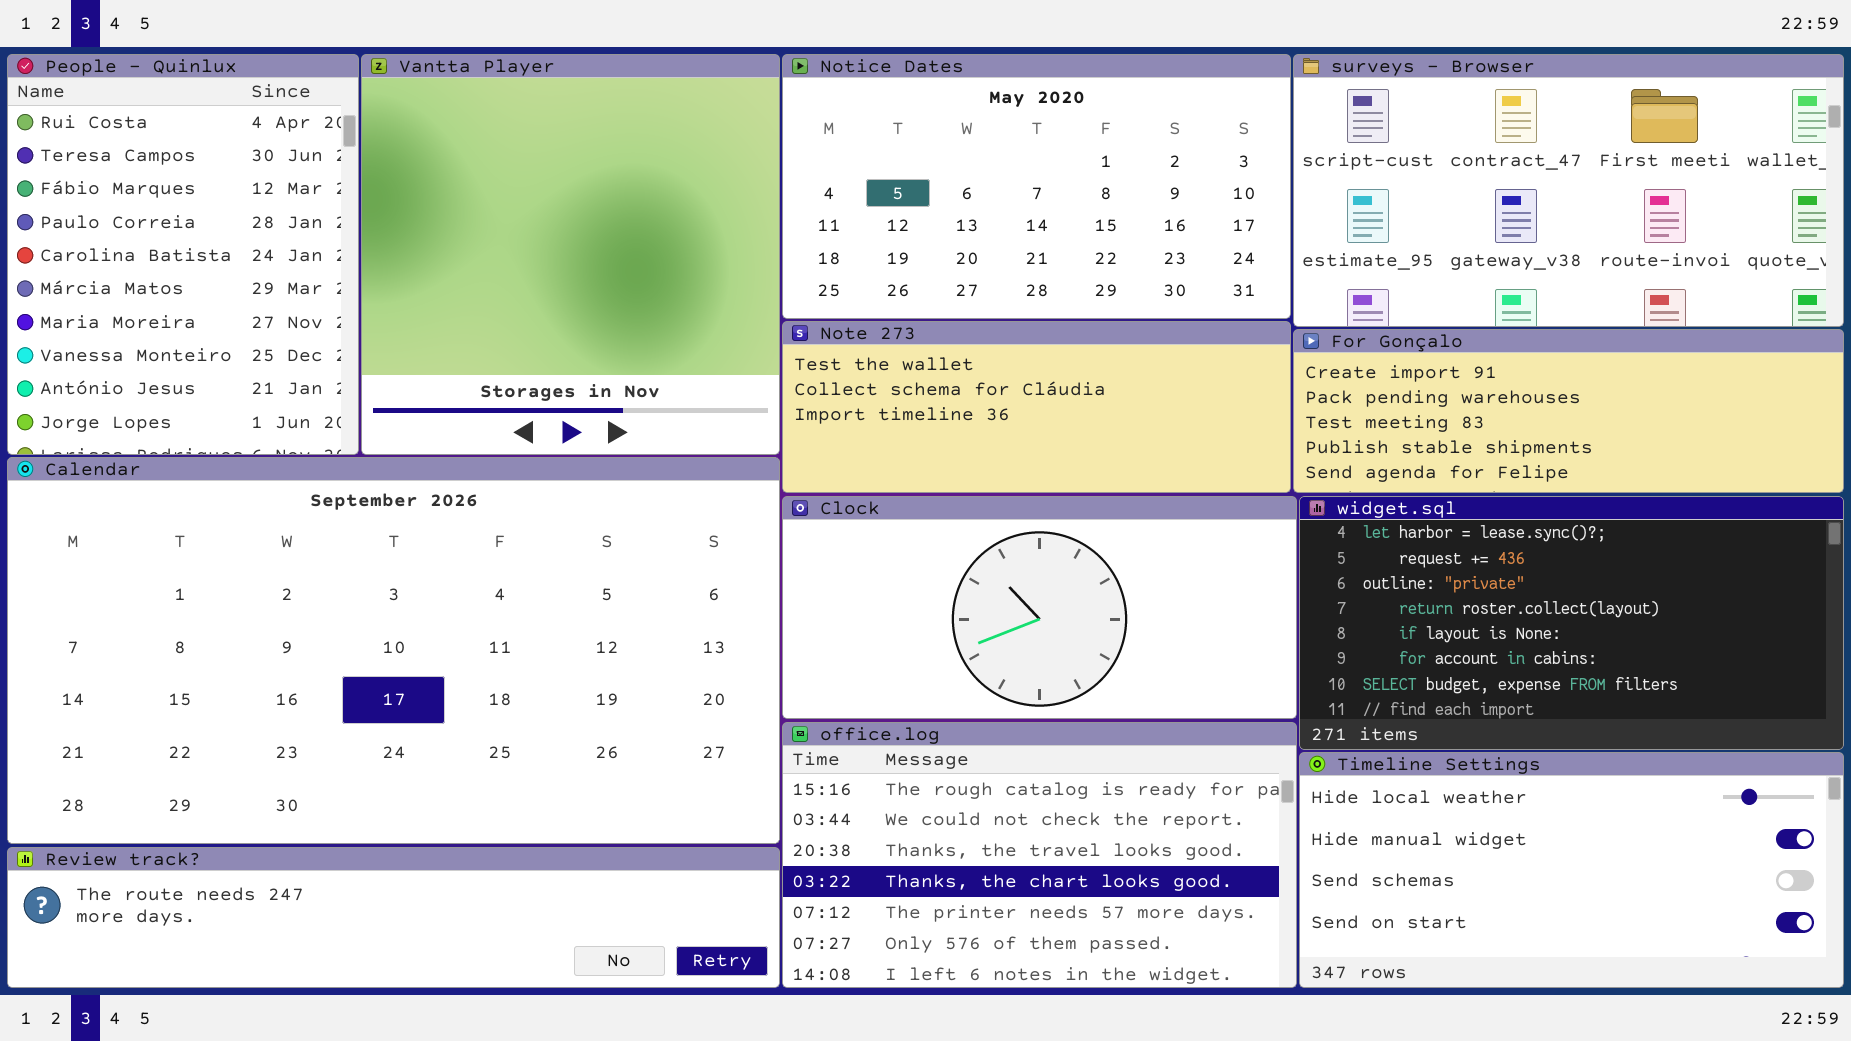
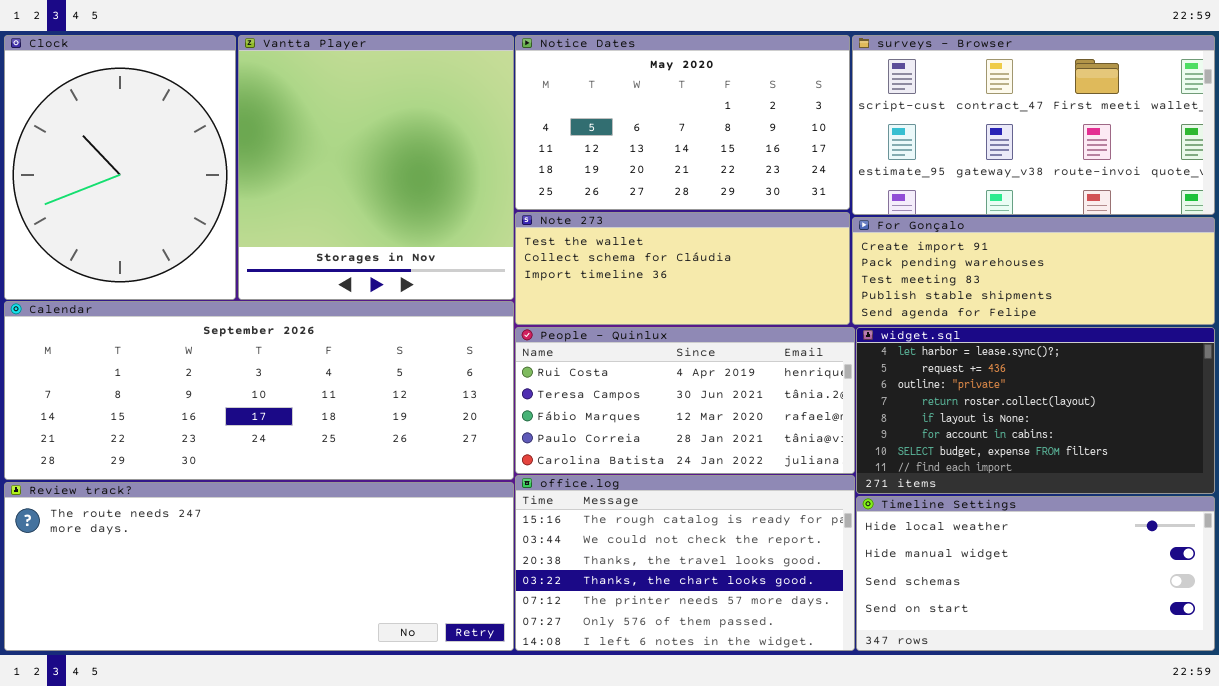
People - Quinlux: [7,54,359,455] -> [515,327,855,474], moved, resized
Calendar: [7,457,780,844] -> [4,301,514,480], resized
Clock: [782,496,1297,719] -> [4,35,236,300], moved, resized
Review track?: [7,847,780,988] -> [4,482,514,651], resized

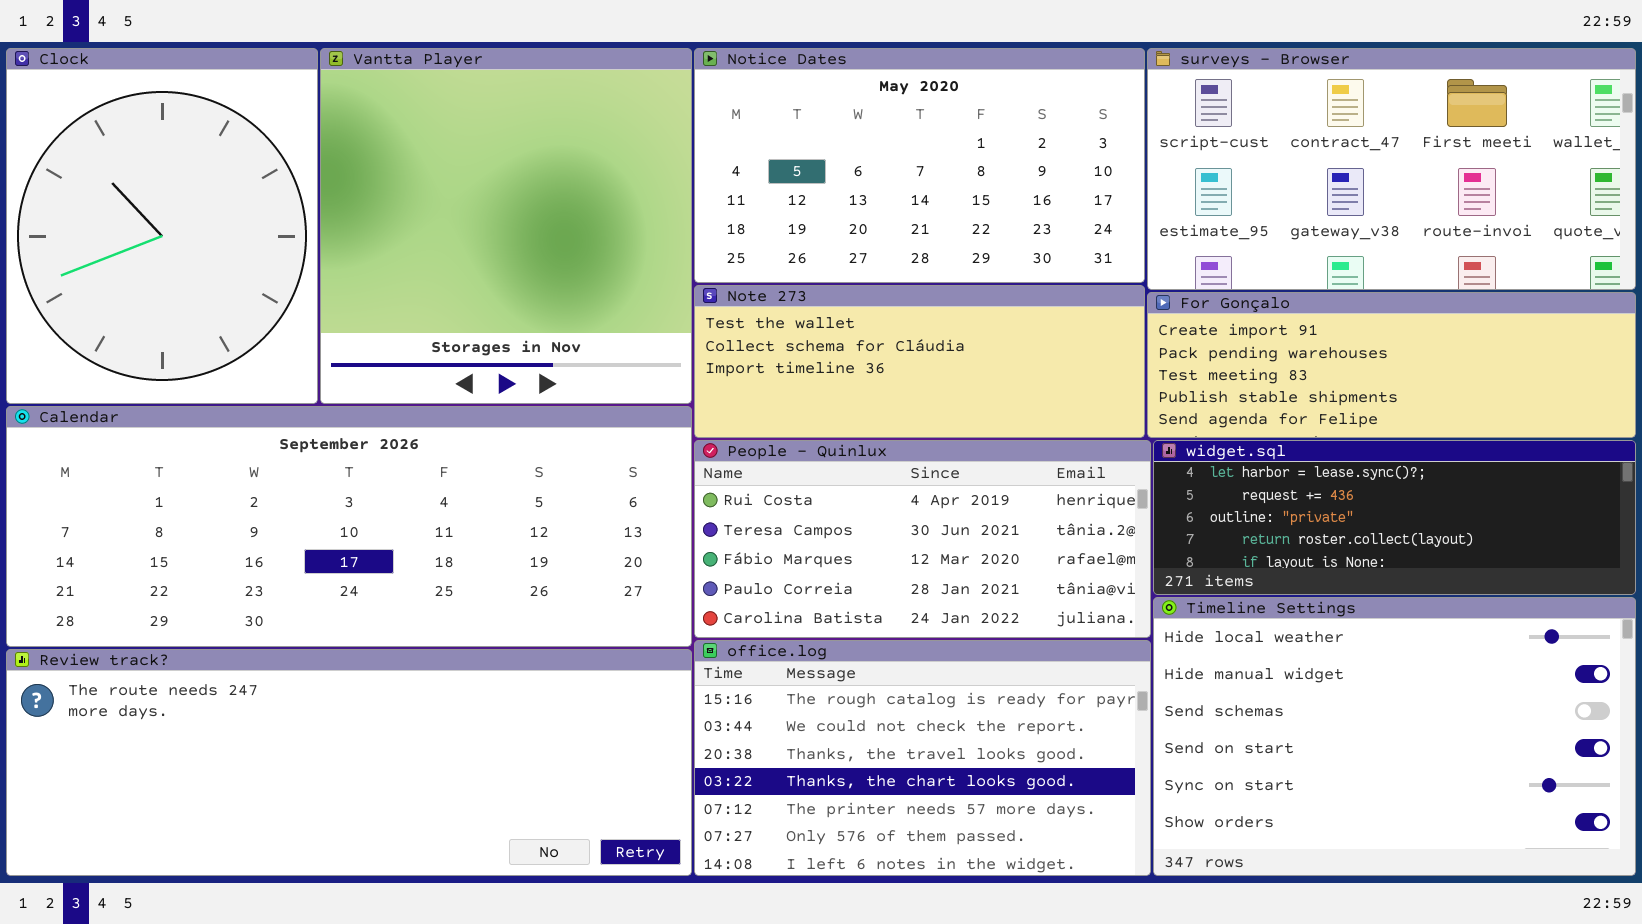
widget.sql: [856,327,1215,494] -> [1153,440,1636,595], resized
Timeline Settings: [856,496,1215,651] -> [1153,597,1636,876], resized

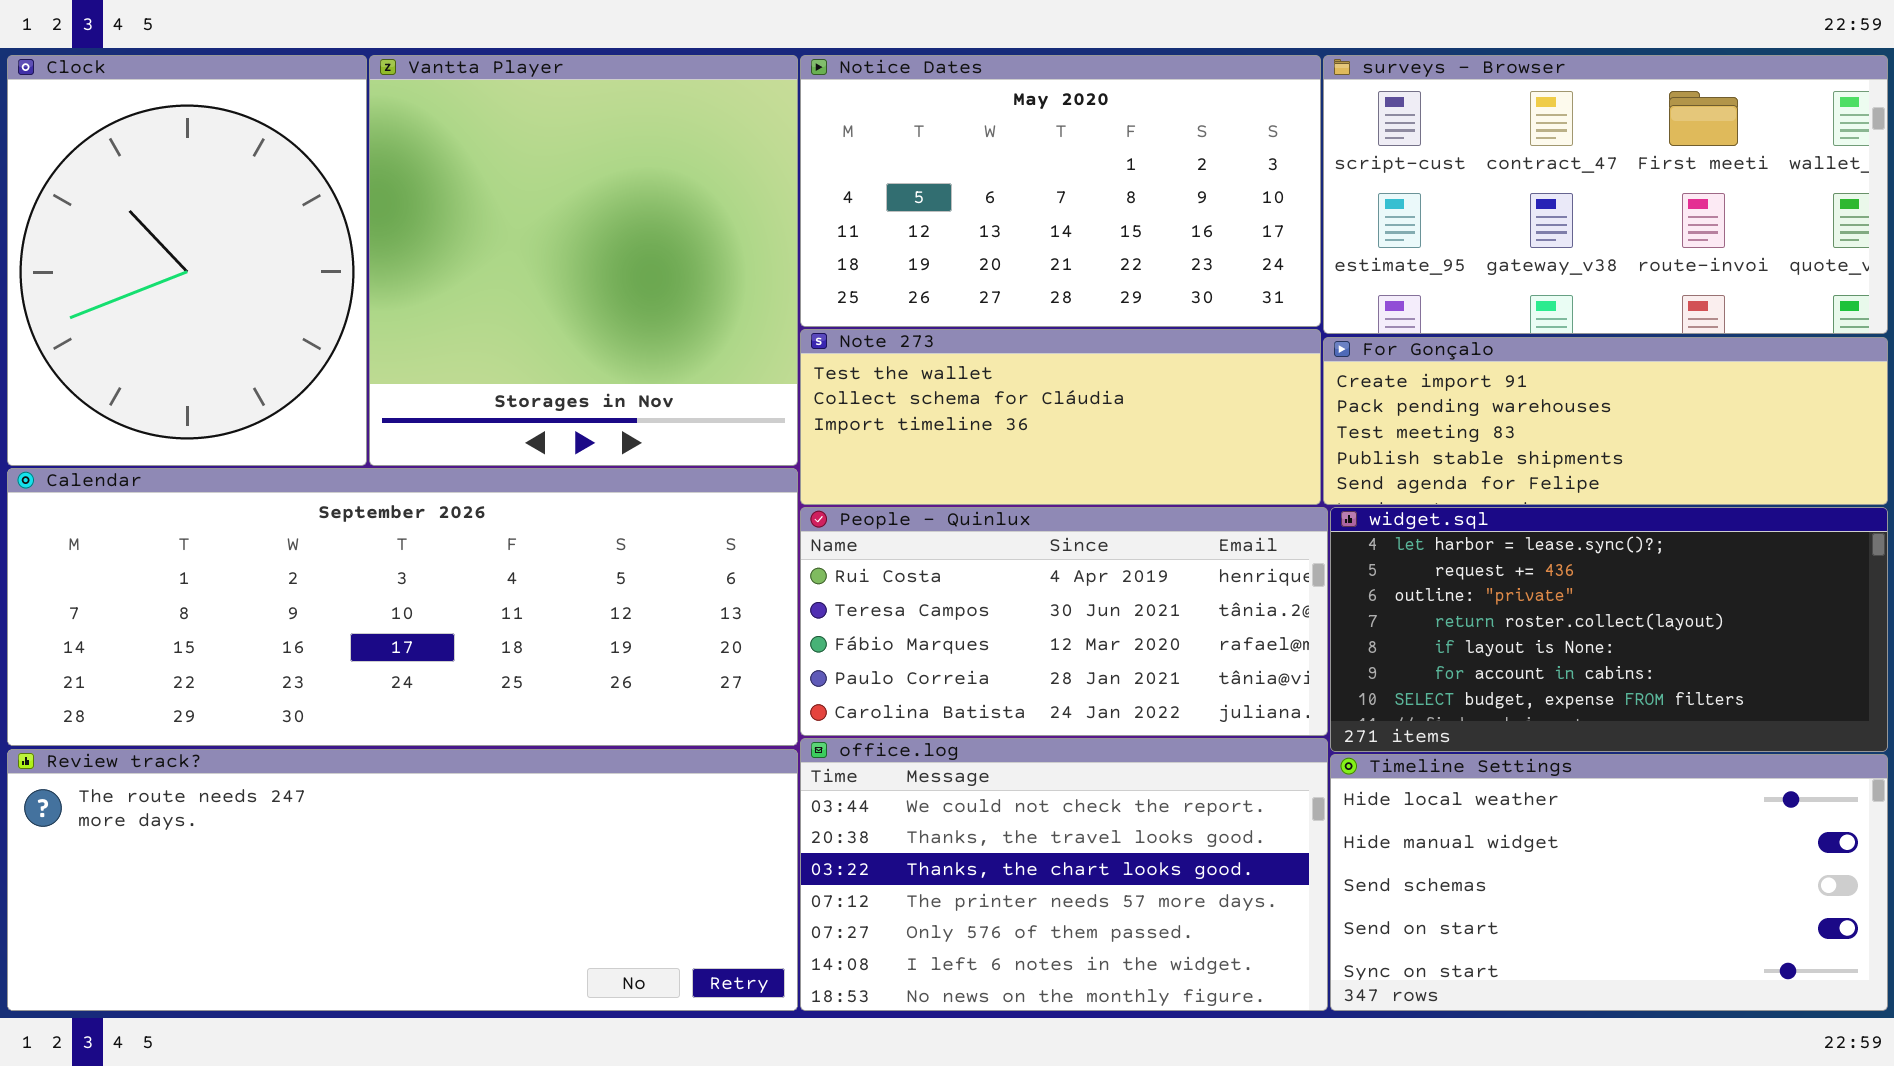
widget.sql: [1153,440,1636,595] -> [1330,507,1888,752], resized
Timeline Settings: [1153,597,1636,876] -> [1330,754,1888,1011], resized
office.log: [694,640,1151,876] -> [800,738,1328,1011], scrolled down 1 row

